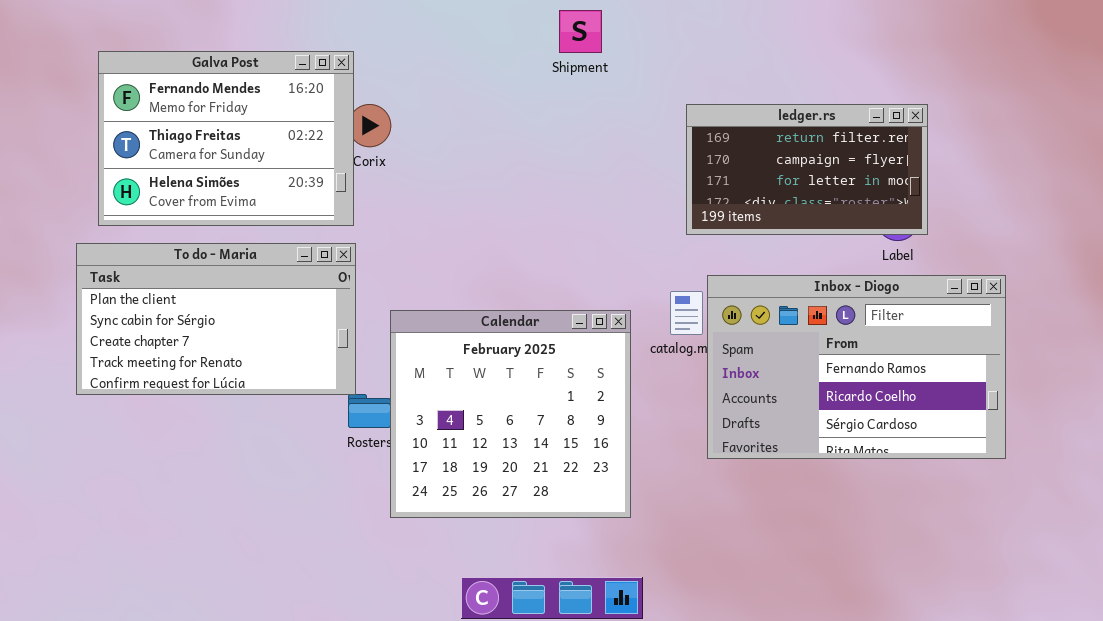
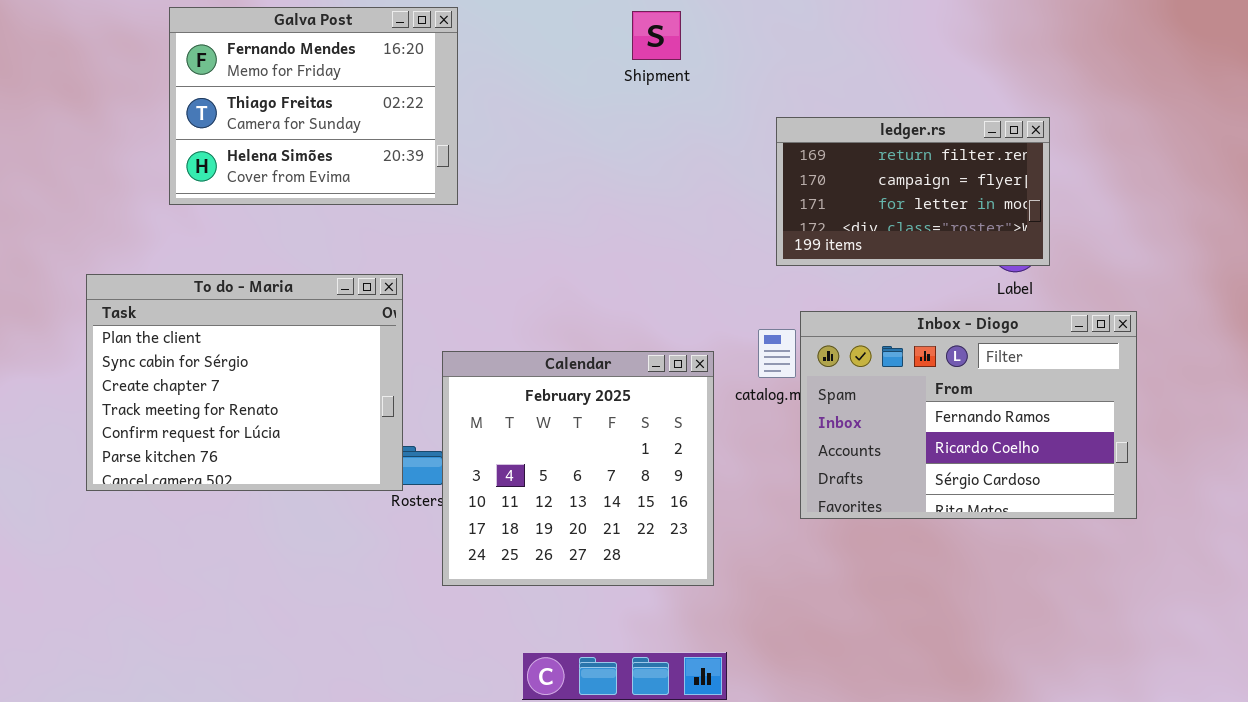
Galva Post: [98,51,354,226] -> [169,7,458,205], moved
To do - Maria: [76,243,356,395] -> [86,274,403,491], resized

